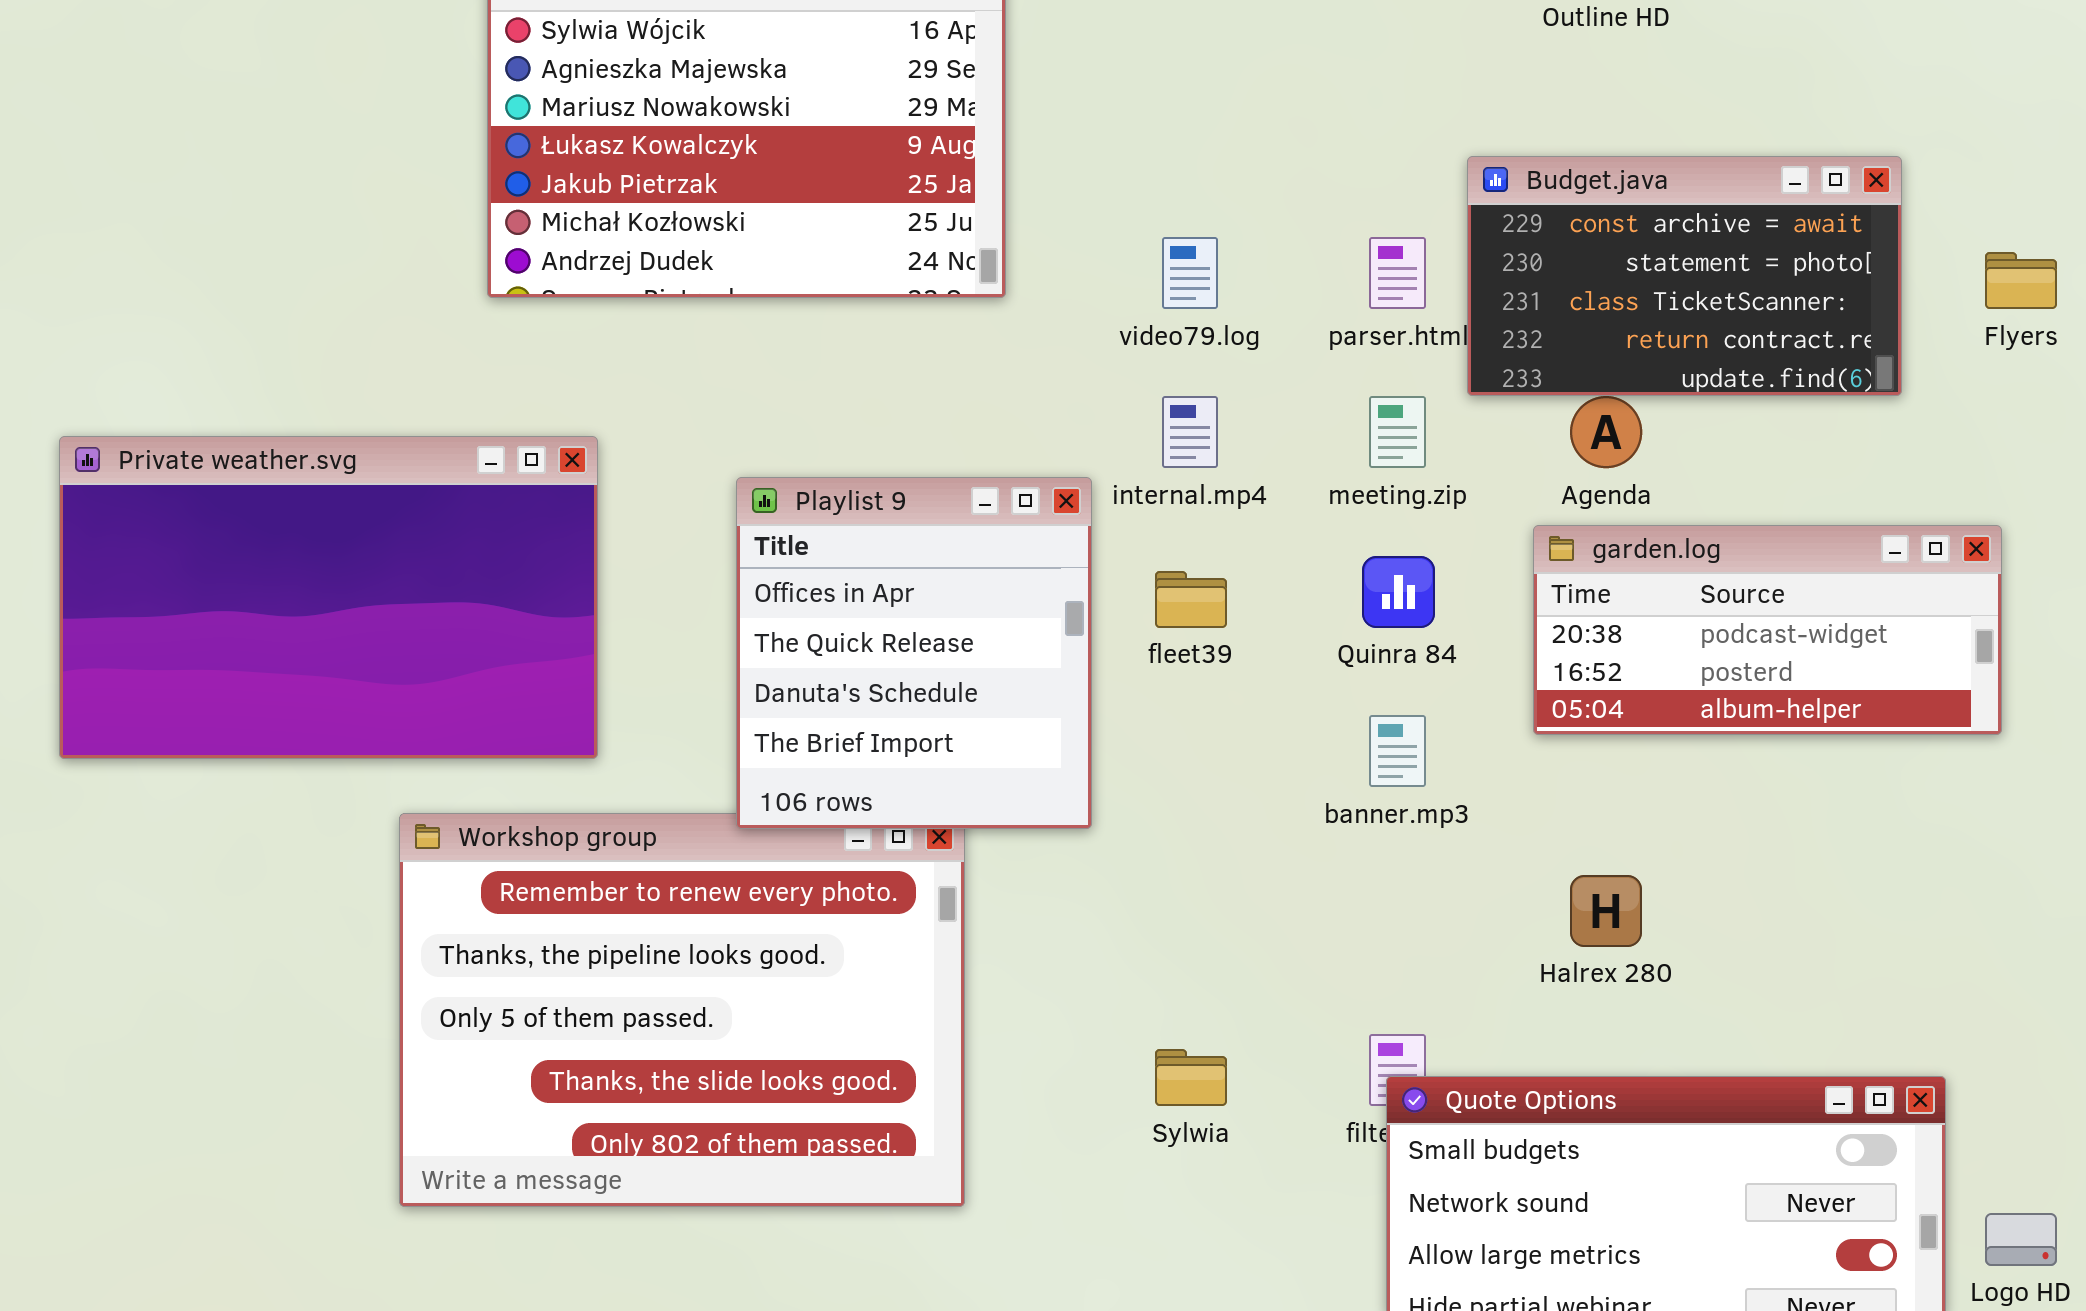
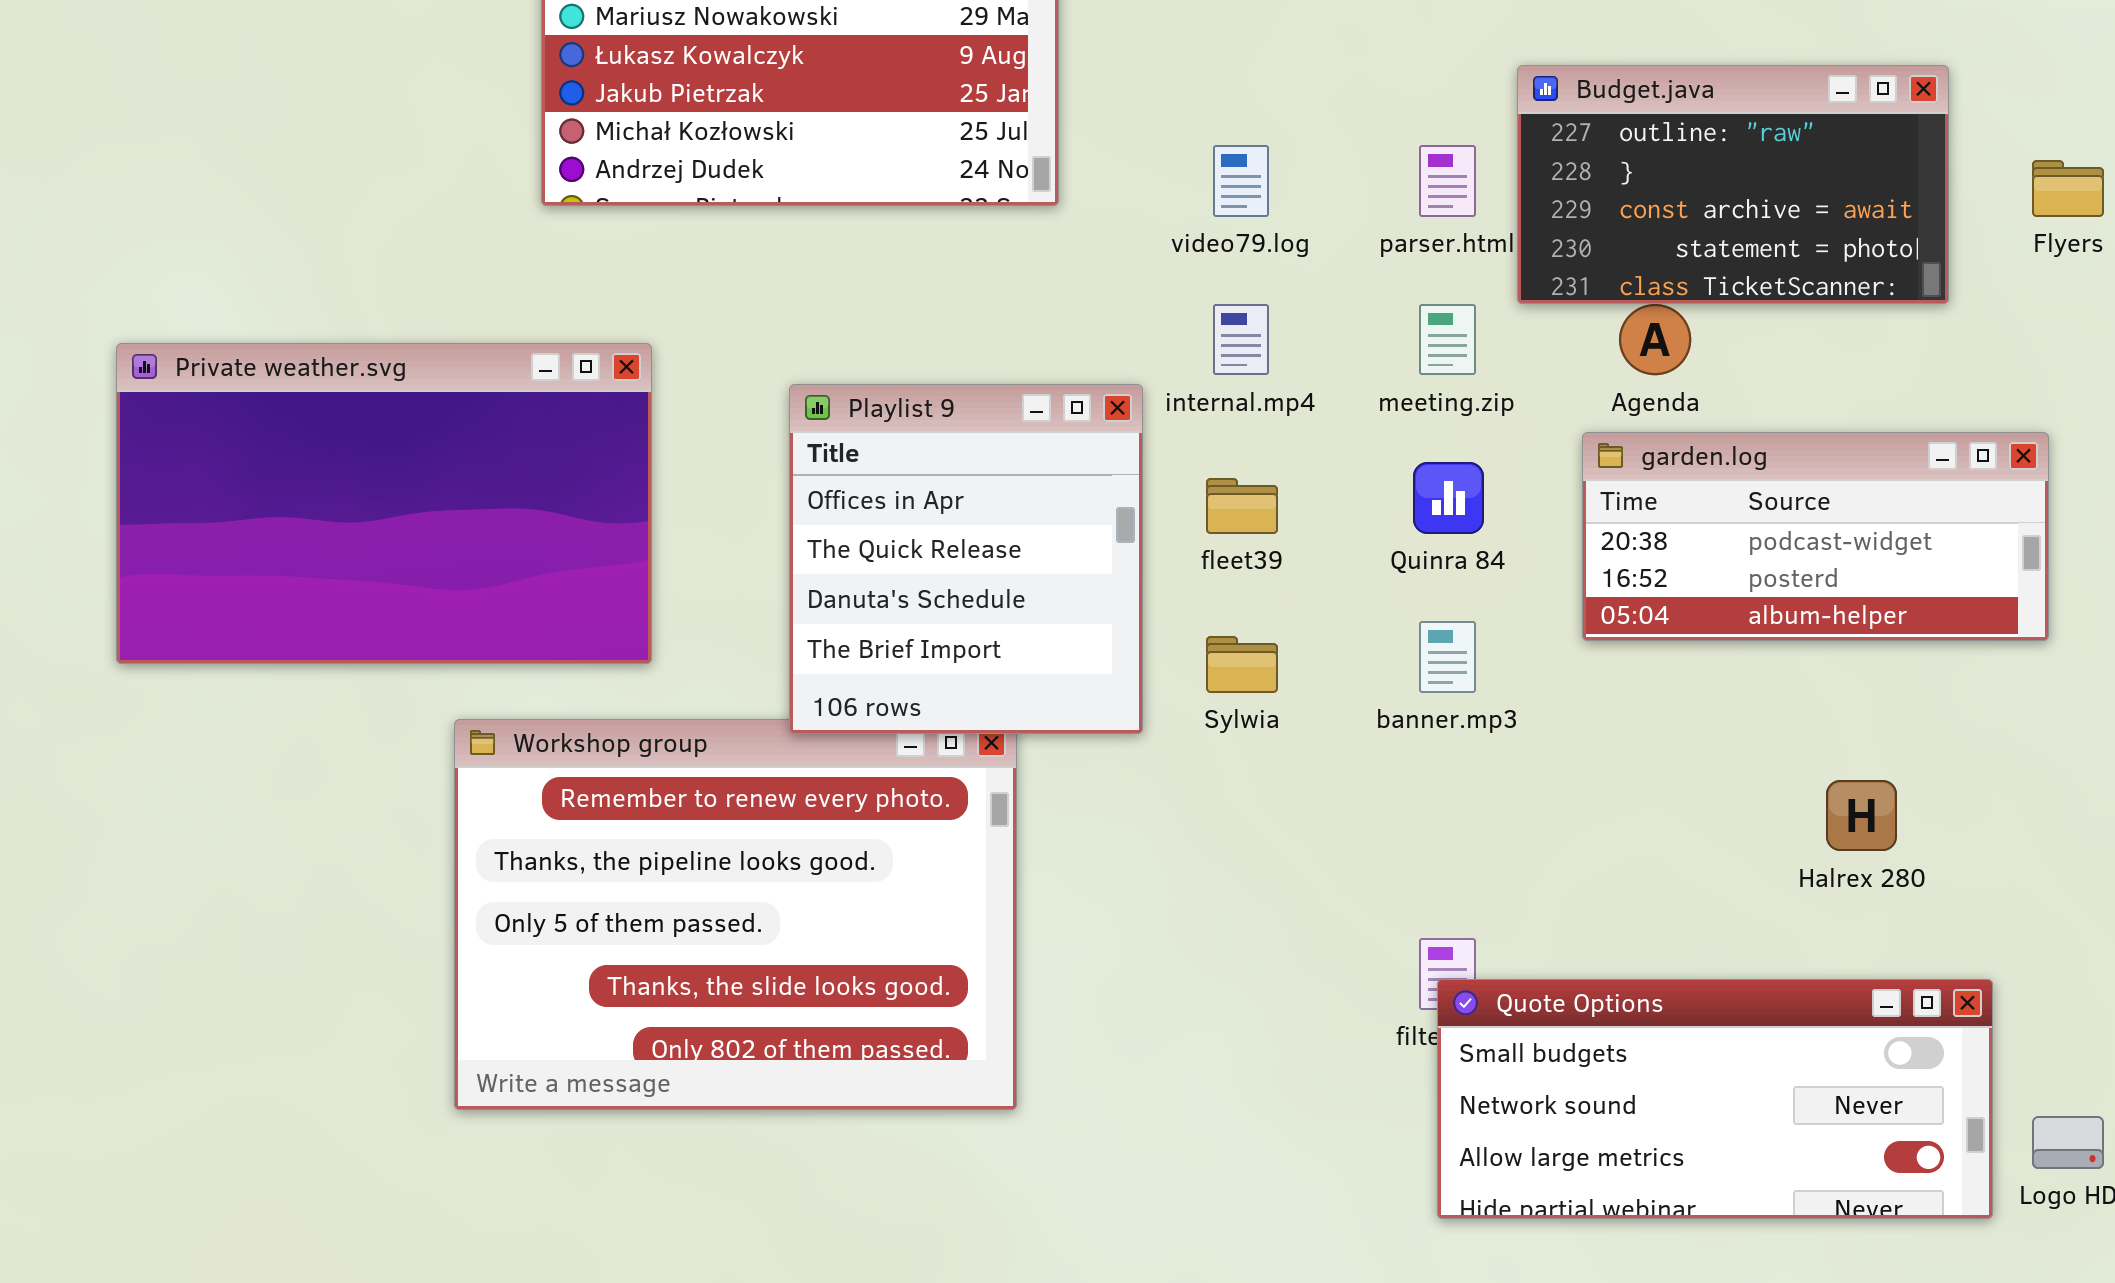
Budget.java: [1467,156,1902,396] -> [1517,65,1949,304], scrolled up 2 rows
Halrex 280: [1570,875,1642,947] -> [1826,780,1897,851], moved
Sylwia: [1155,1049,1227,1106] -> [1206,636,1278,693], moved

